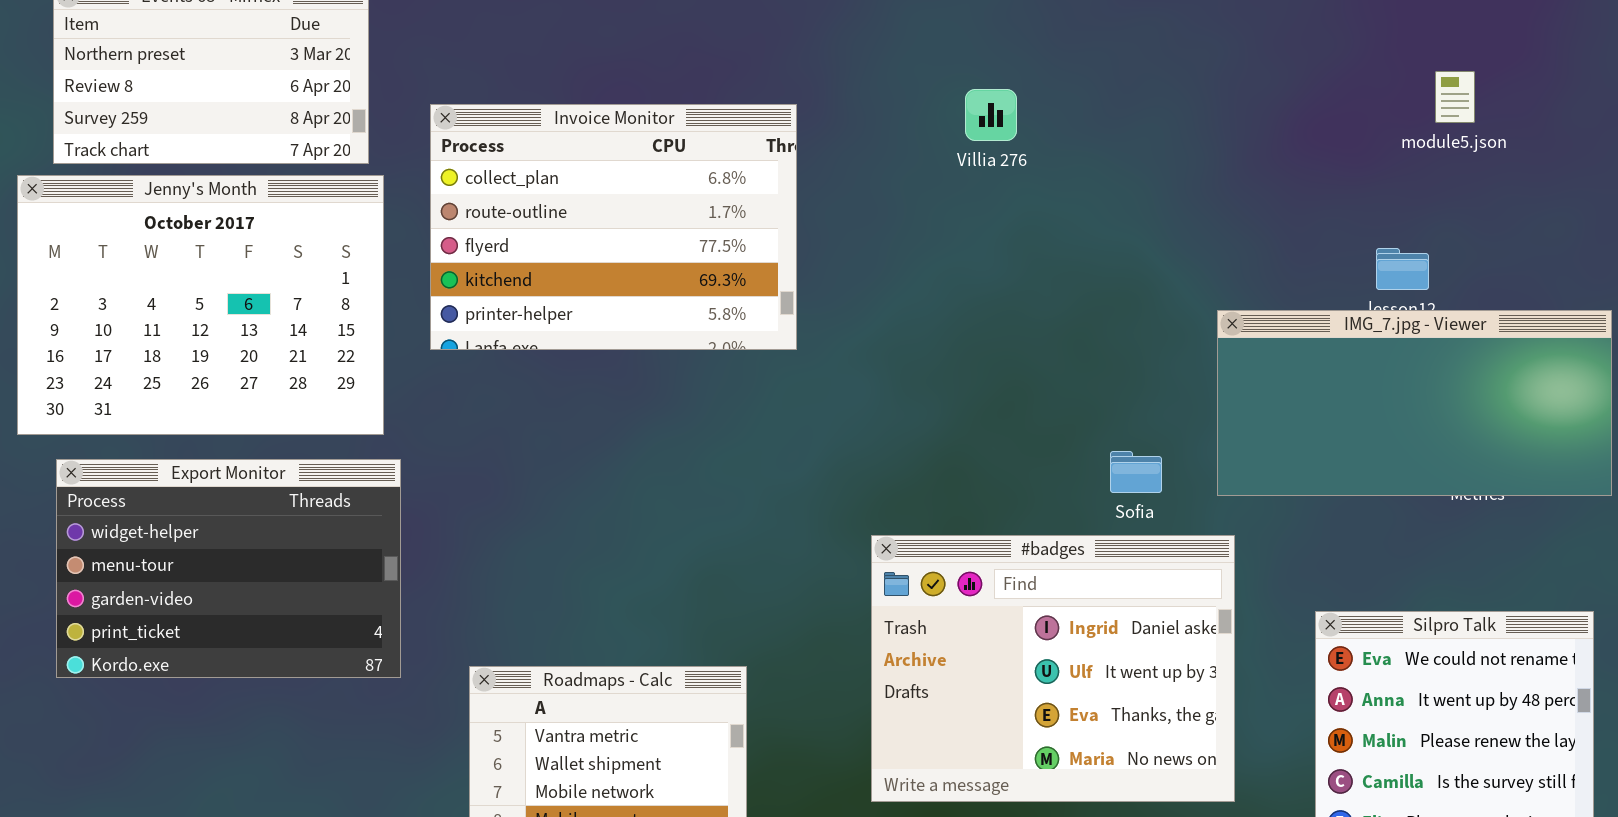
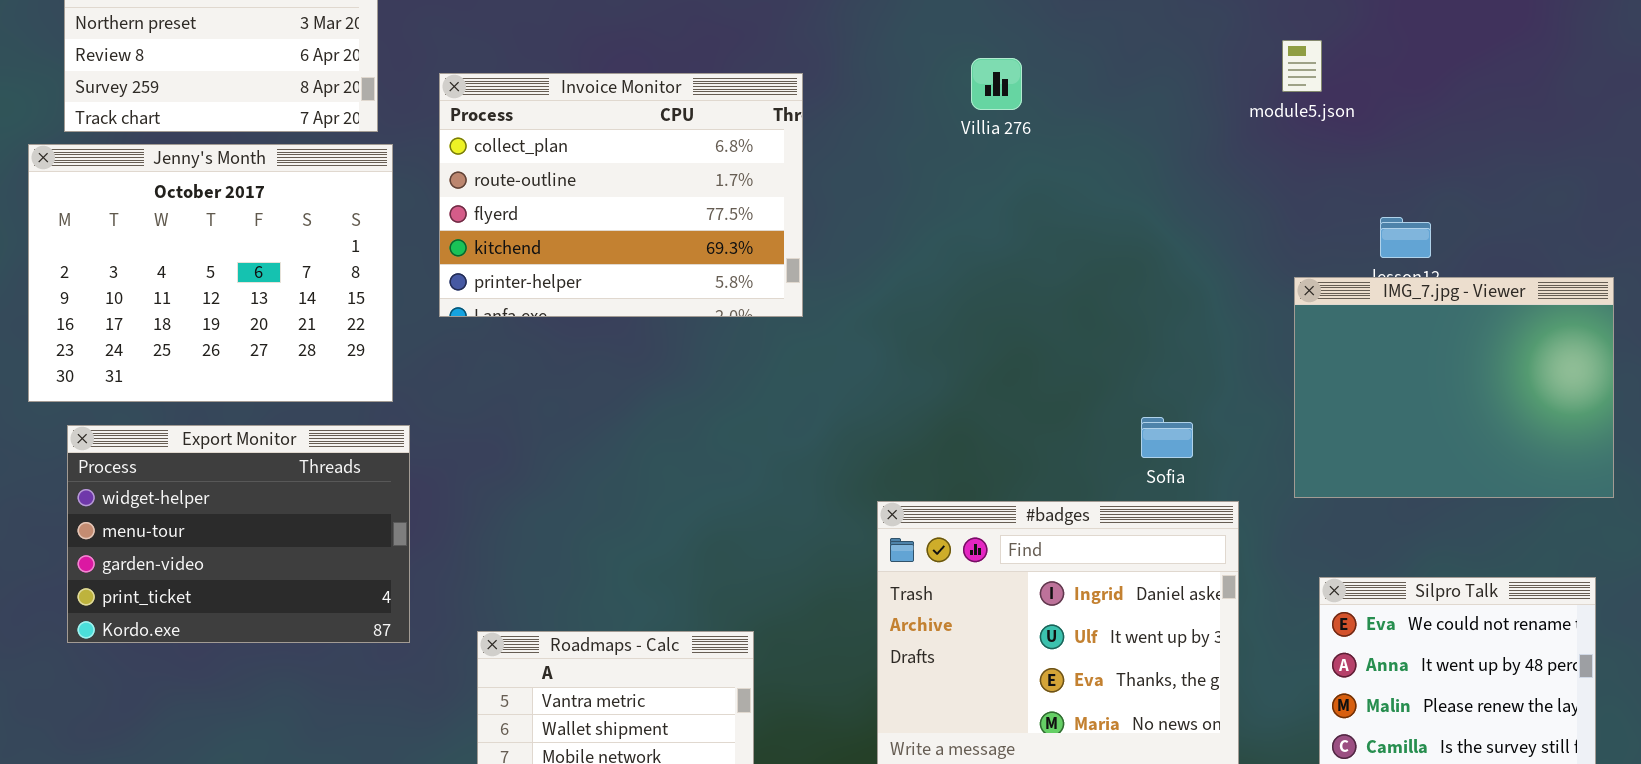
module5.json: [1435,71,1475,123] -> [1282,40,1322,92], moved
IMG_7.jpg - Viewer: [1217,310,1612,496] -> [1294,277,1614,498], resized
Sofia: [1110,451,1162,493] -> [1141,417,1193,458], moved

